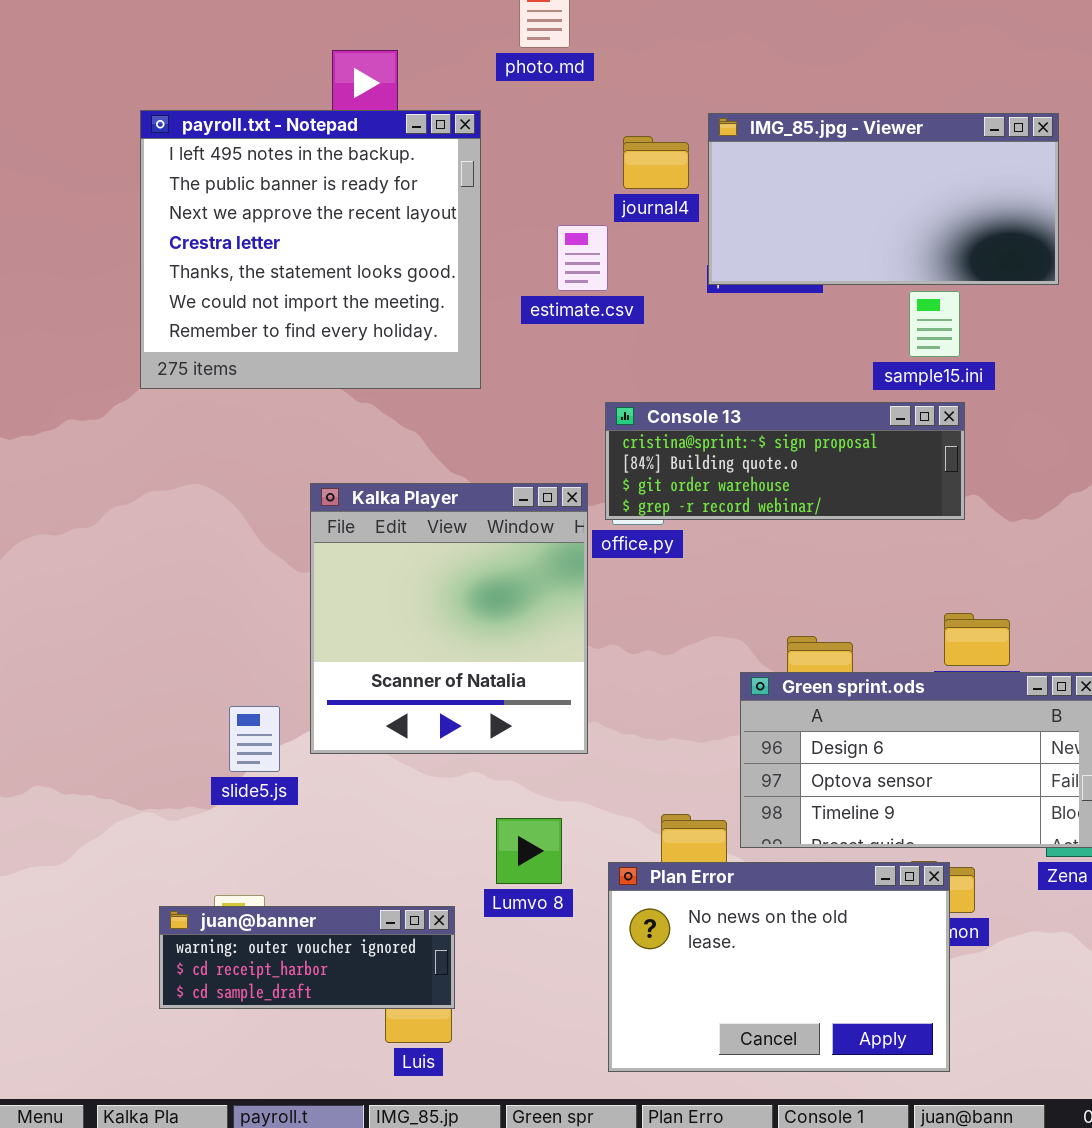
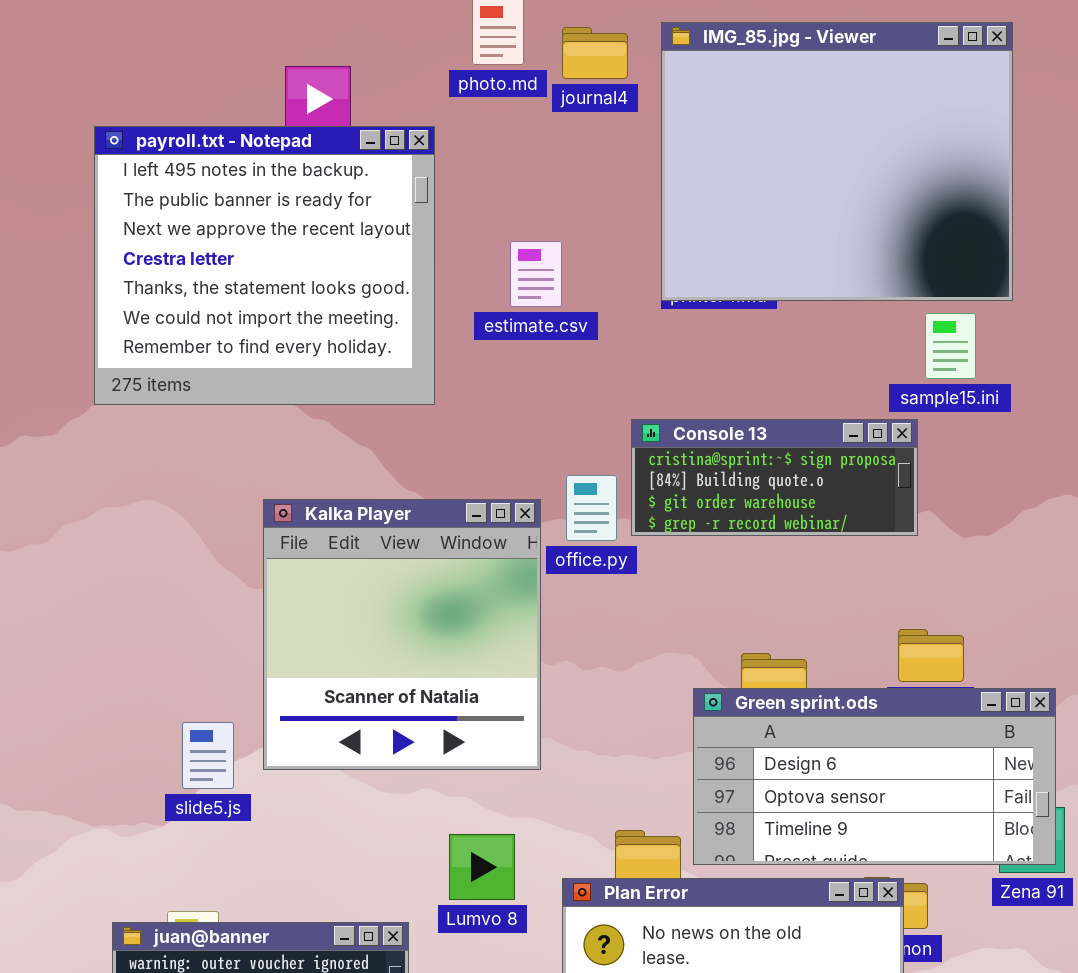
IMG_85.jpg - Viewer: [708,113,1059,285] -> [661,22,1013,301], resized
journal4: [623,136,689,189] -> [562,27,628,79], moved
sample15.ini: [909,291,960,357] -> [925,313,976,379], moved
Console 13: [605,402,965,520] -> [631,419,918,536], resized

